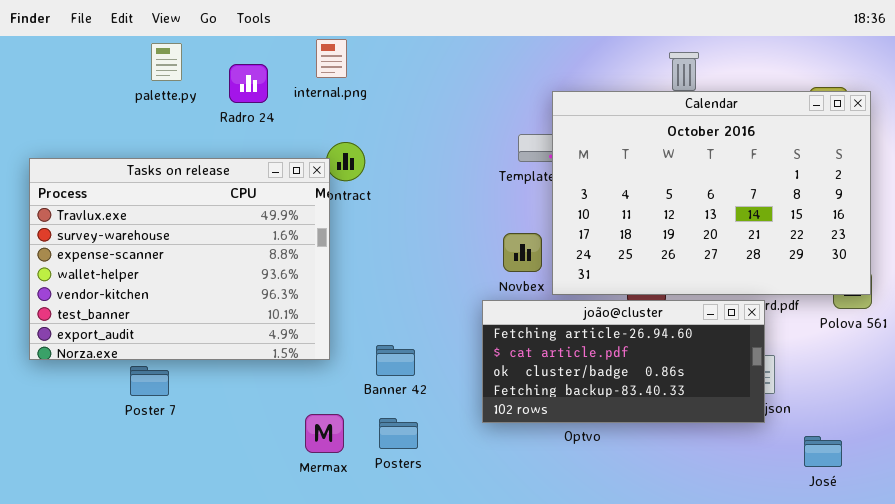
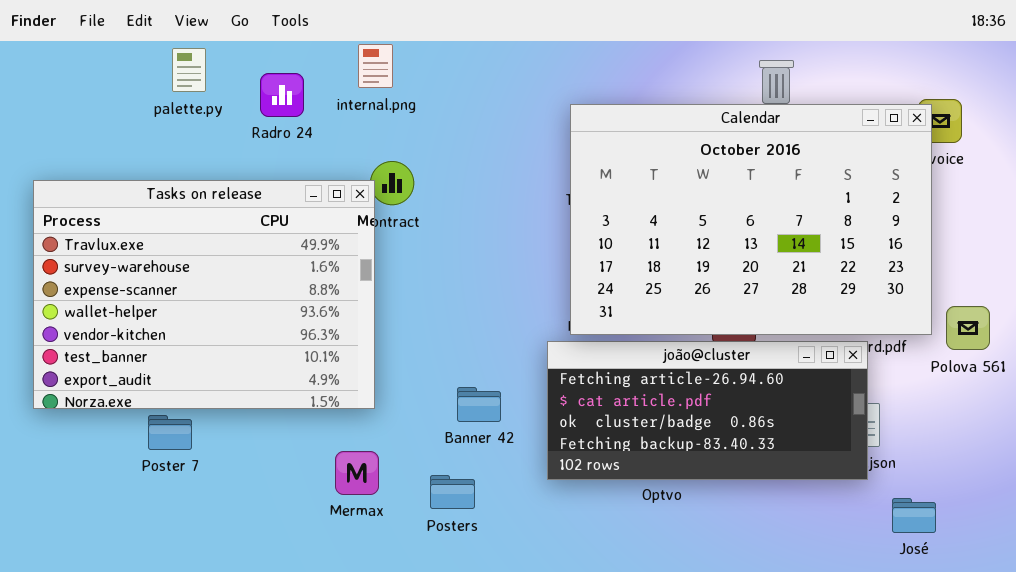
Calendar: [552,91,871,295] -> [570,104,932,335], moved
Banner 42: [376,345,415,376] -> [457,387,501,422], moved
Mermax: [305,414,344,453] -> [335,451,379,495], moved
José: [804,436,842,467] -> [892,498,936,533], moved

